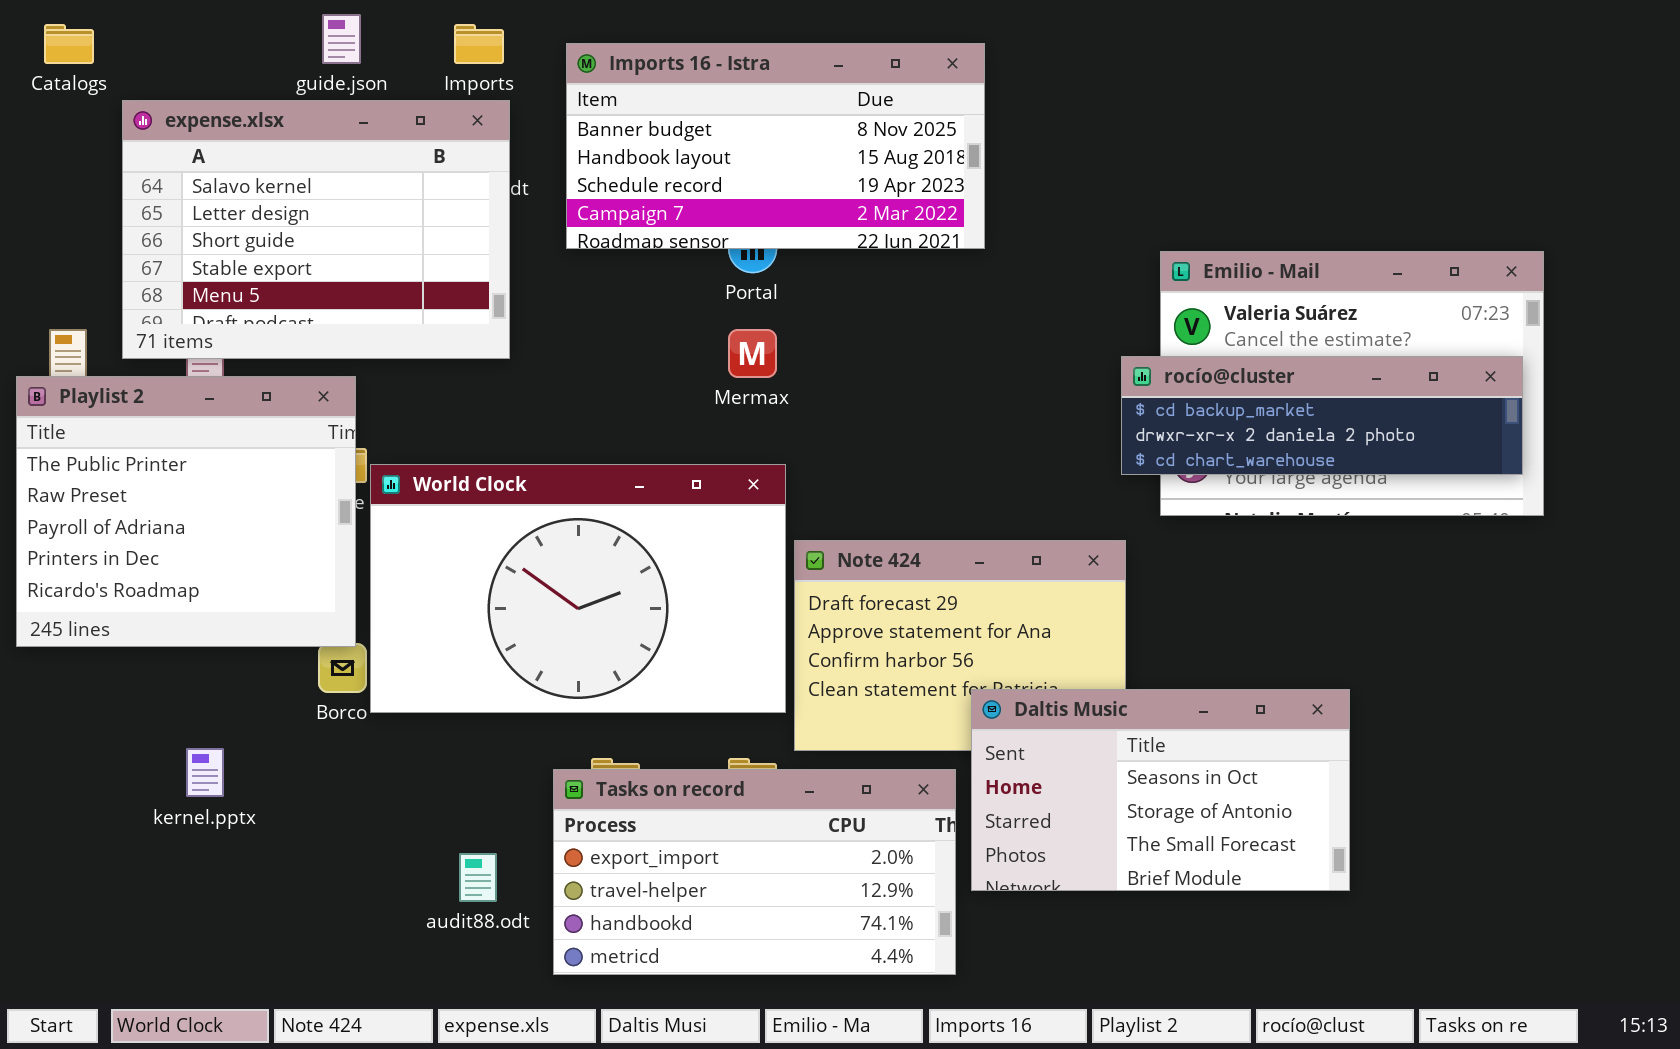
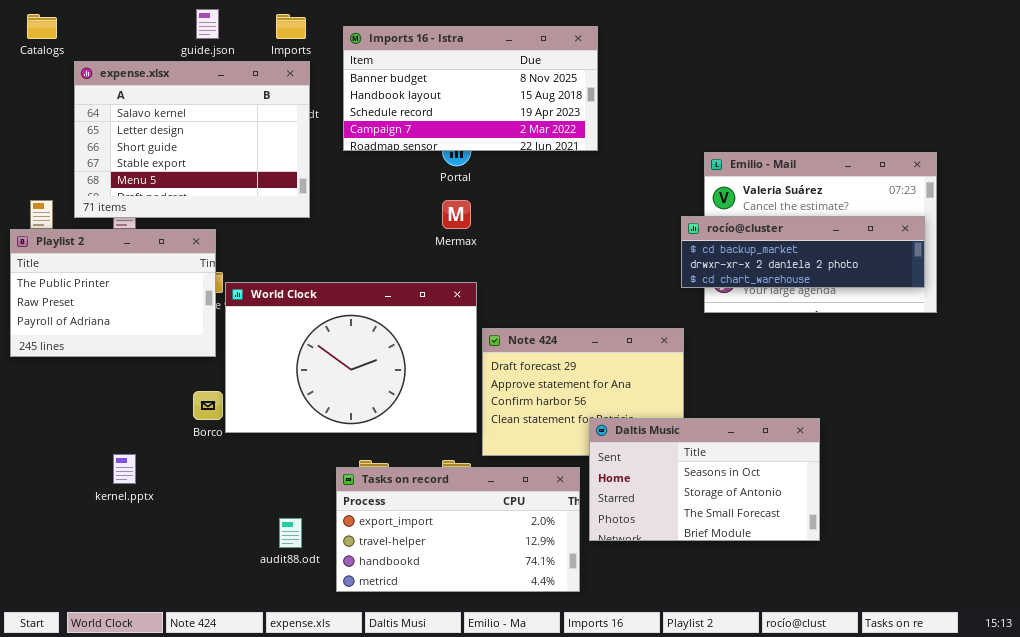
Playlist 2: [16,376,356,647] -> [10,229,216,357], resized

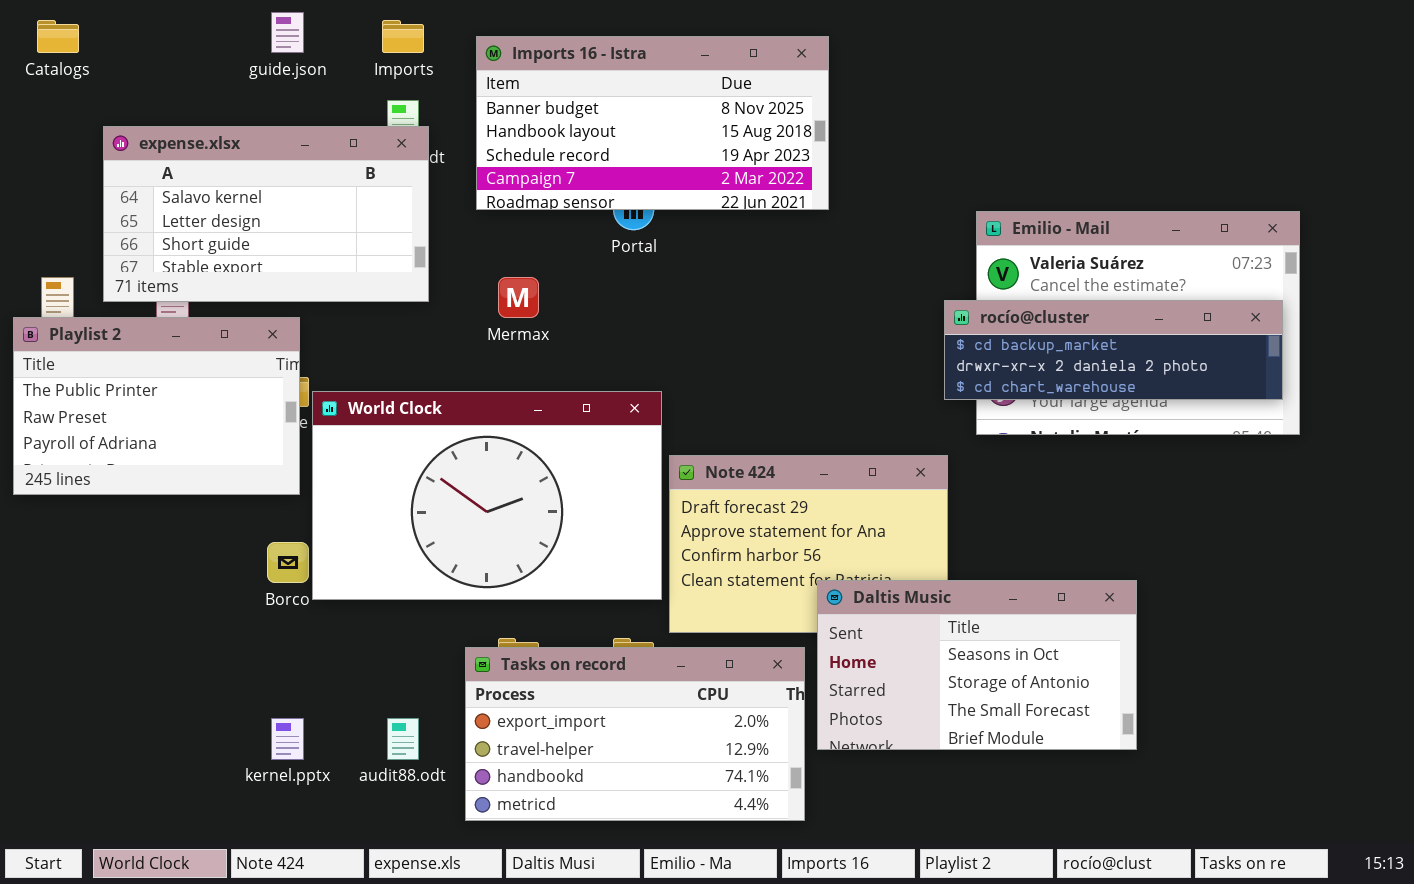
expense.xlsx: [74,61,310,218] -> [103,126,429,302], resized
Mermax: [442,200,471,229] -> [498,277,539,318], moved
kernel.pptx: [113,454,136,484] -> [271,718,304,760], moved

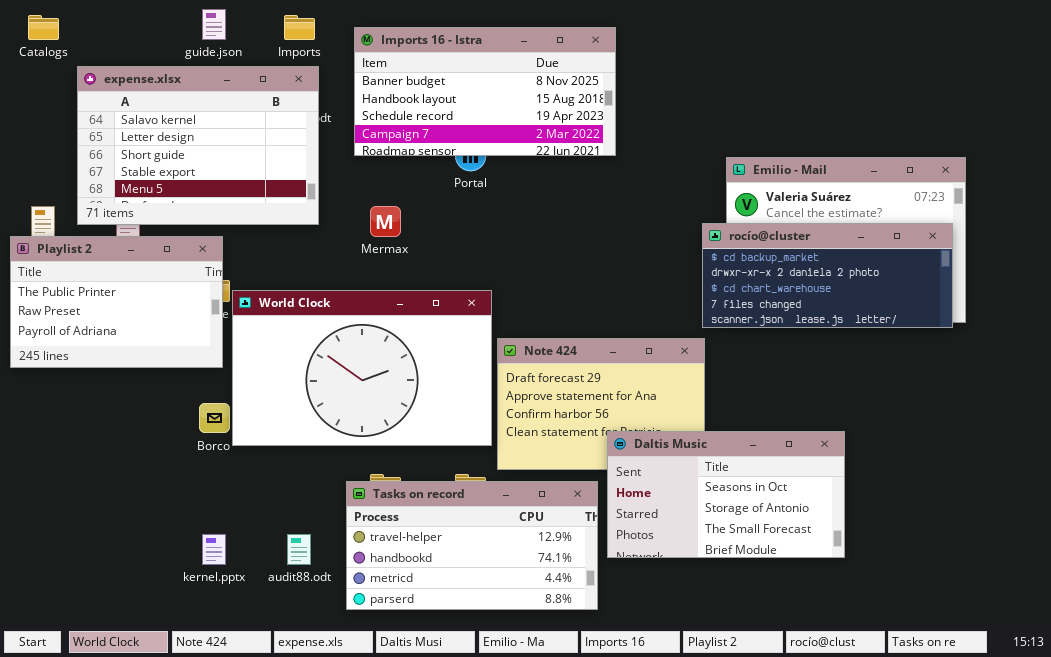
expense.xlsx: [103,126,429,302] -> [77,66,319,225], resized
rocío@cluster: [944,300,1283,400] -> [702,223,953,328], resized
Tasks on record: [465,647,805,821] -> [346,481,598,610], scrolled down 1 row

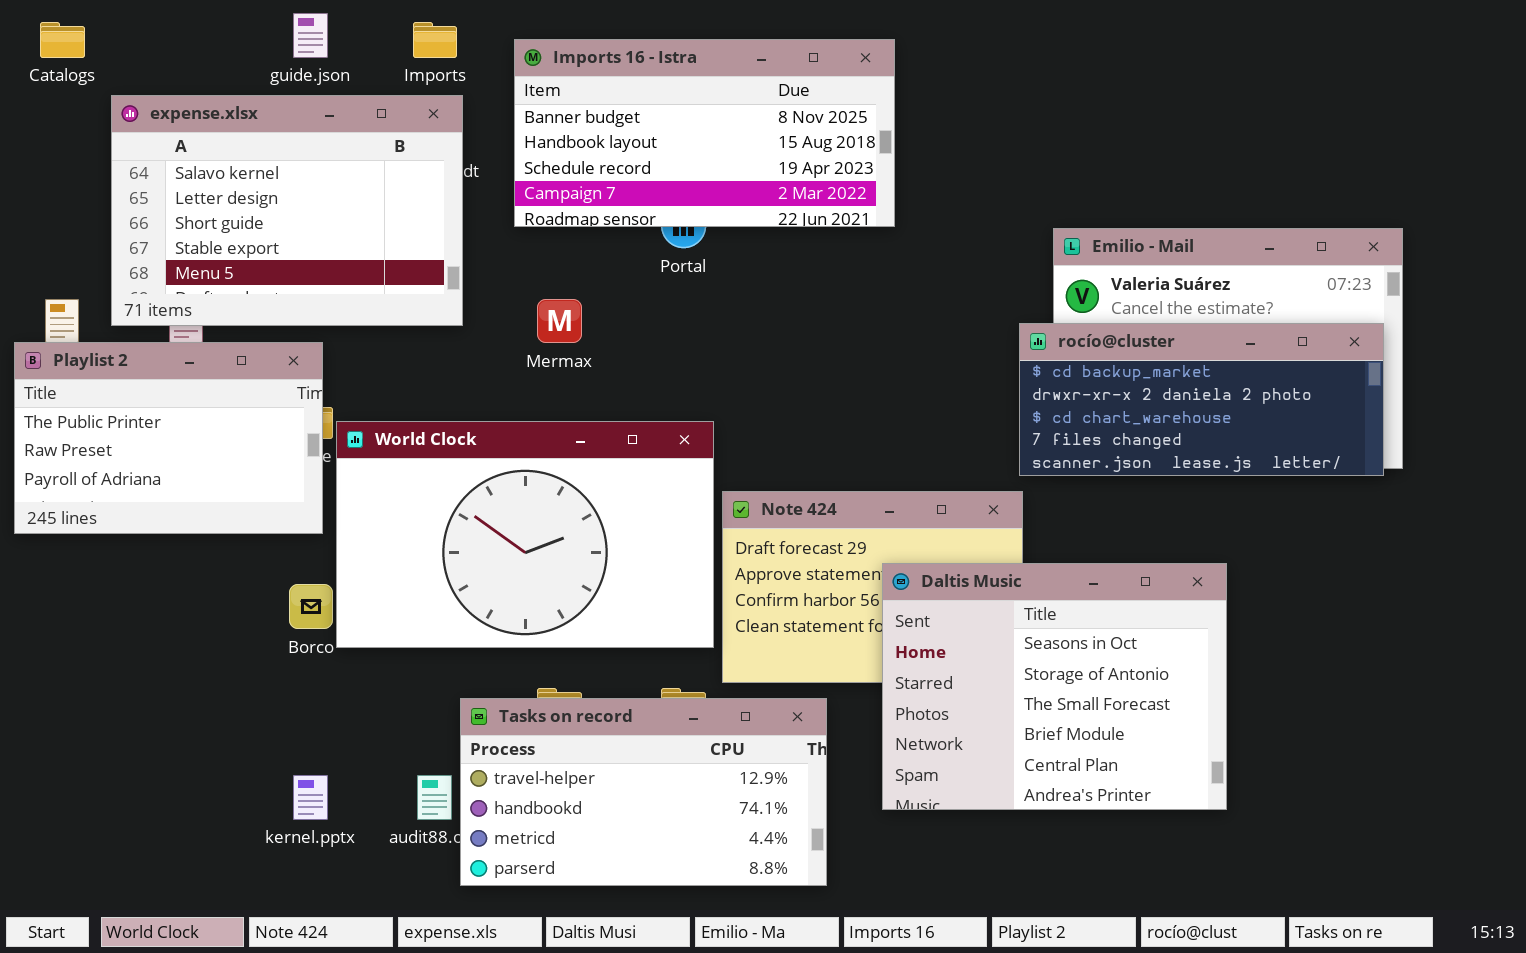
Daltis Music: [607,431,845,558] -> [882,563,1227,810], resized
Tasks on record: [346,481,598,610] -> [460,698,827,886], moved

